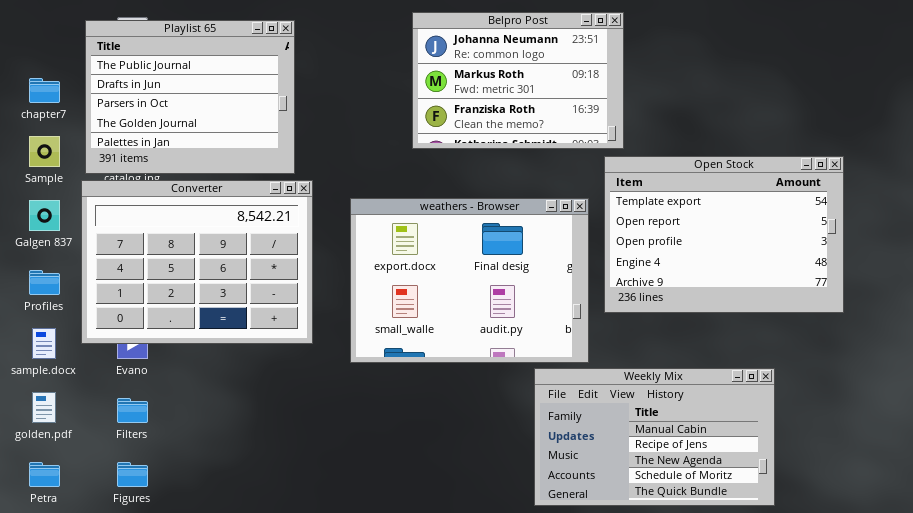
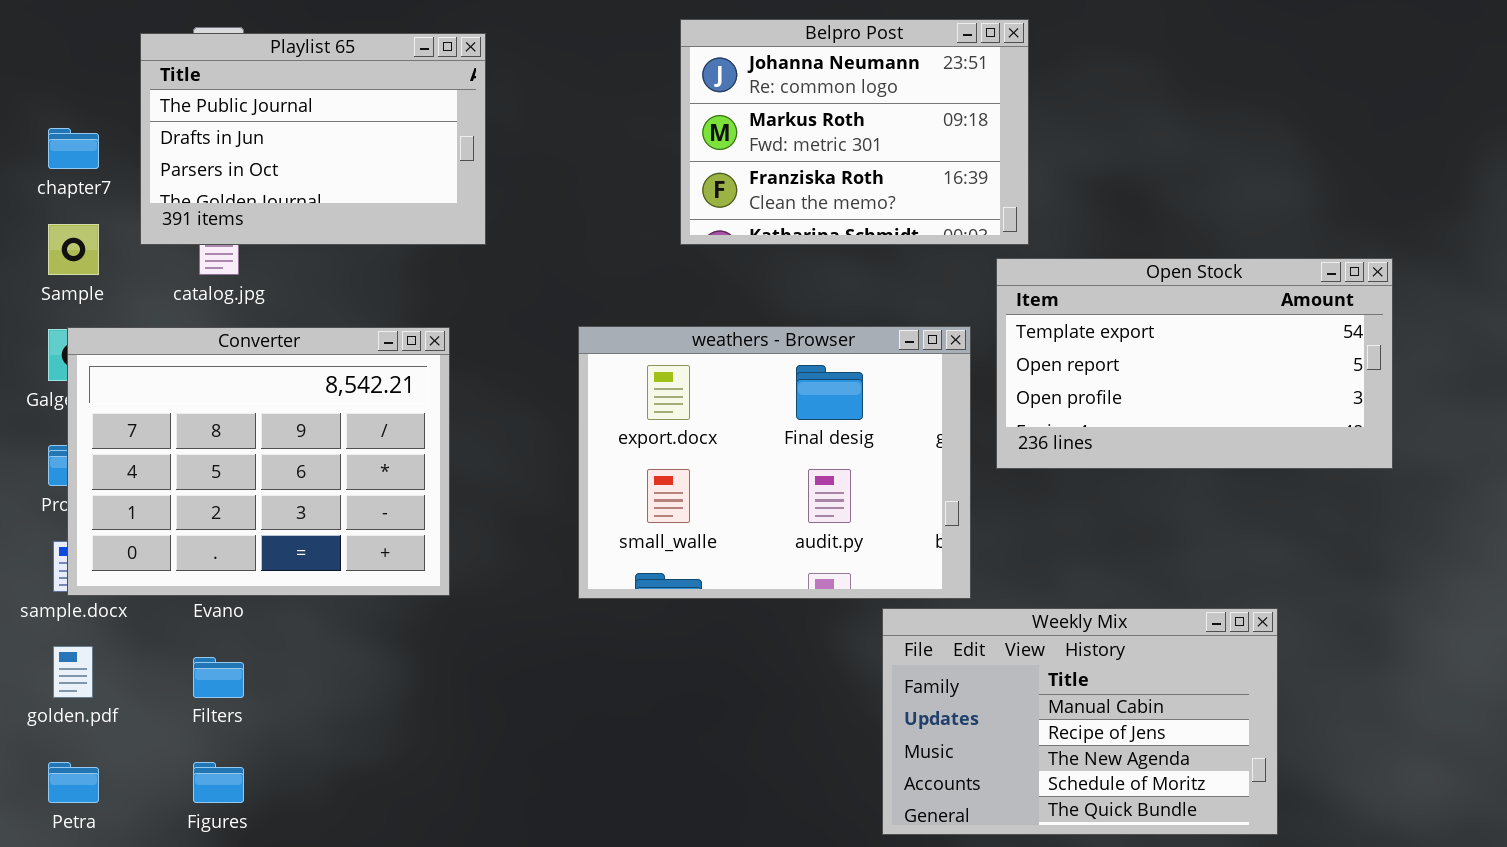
Playlist 65: [85,20,295,174] -> [140,33,486,245], resized
Open Stock: [604,156,844,313] -> [996,258,1393,469], resized
Converter: [81,180,313,344] -> [67,327,450,596], moved

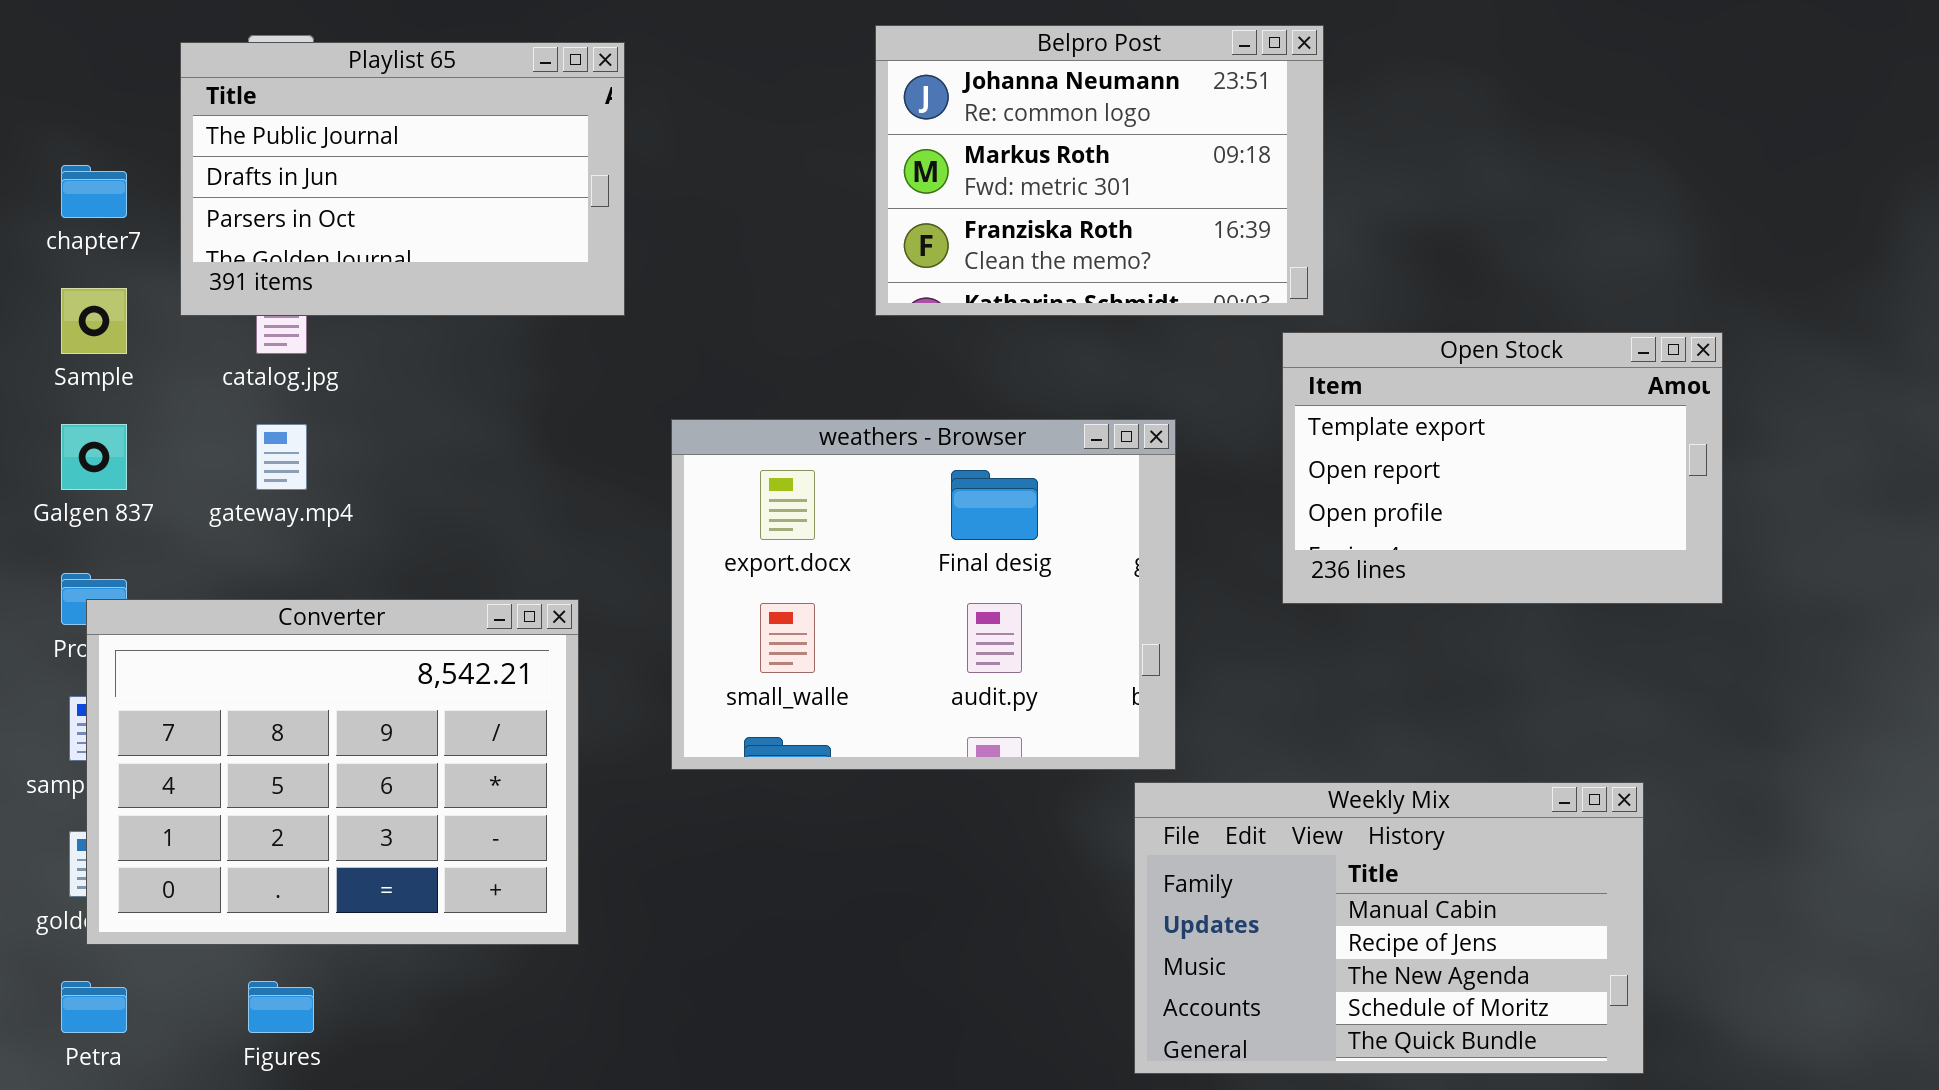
Open Stock: [996,258,1393,469] -> [1282,332,1723,604], resized
weathers - Browser: [578,326,971,599] -> [671,419,1176,770], moved
Converter: [67,327,450,596] -> [86,599,579,945], moved

